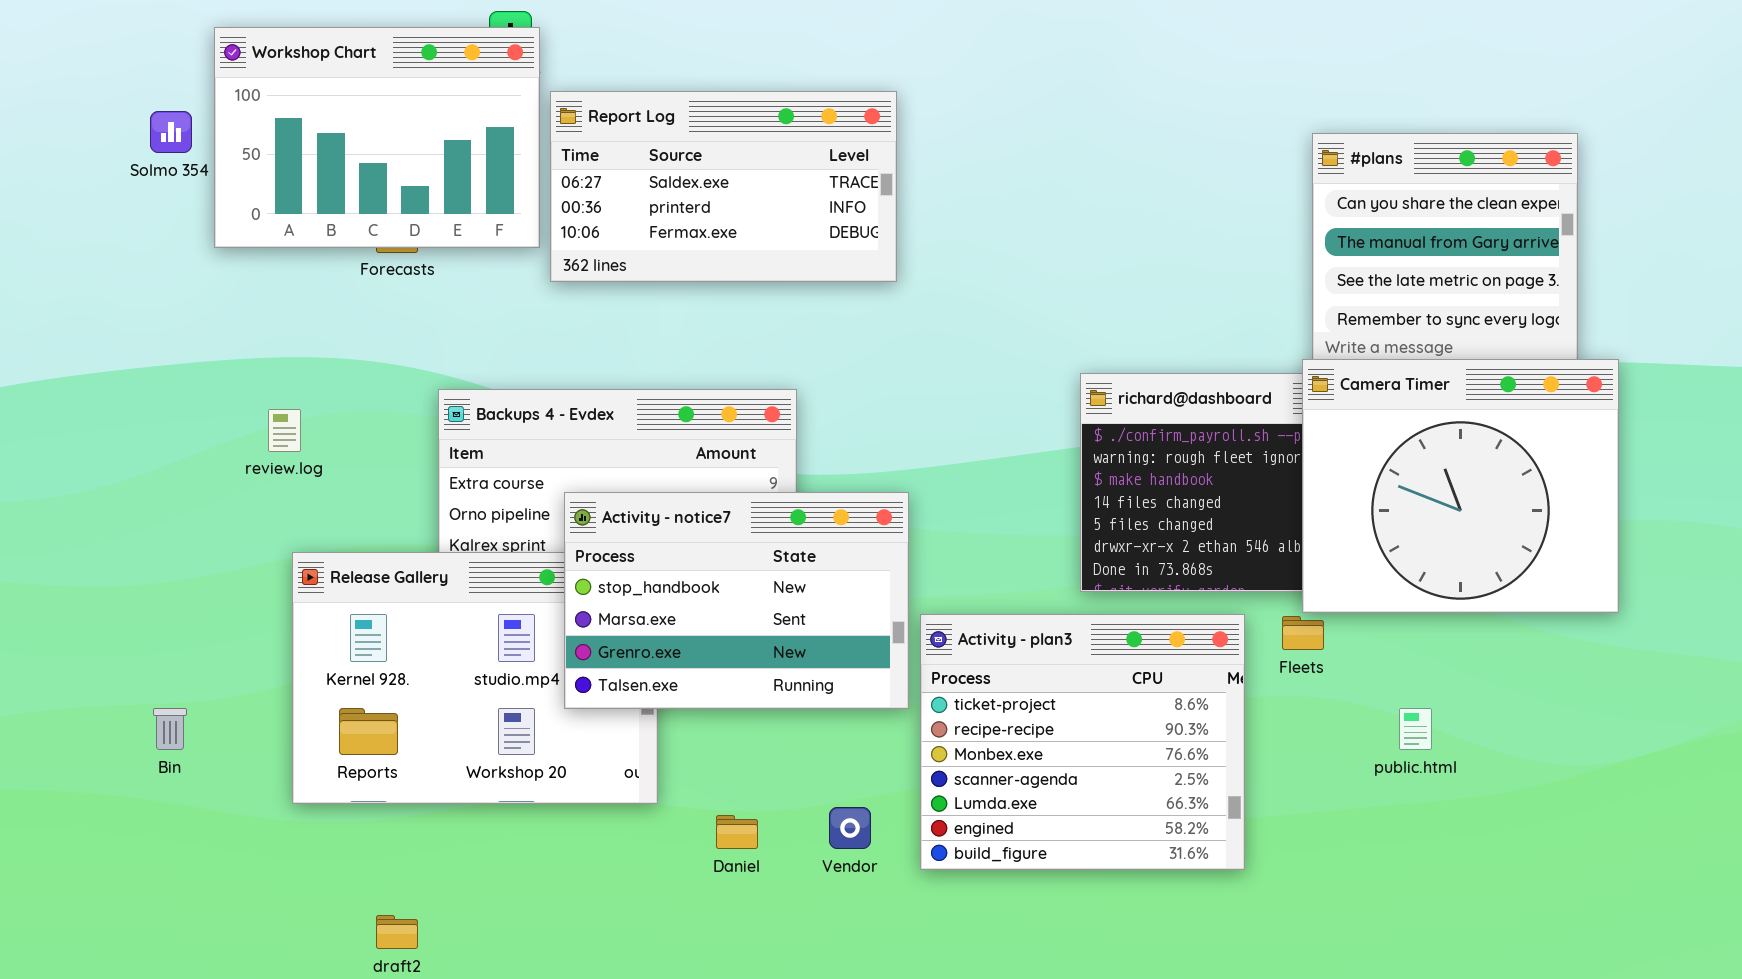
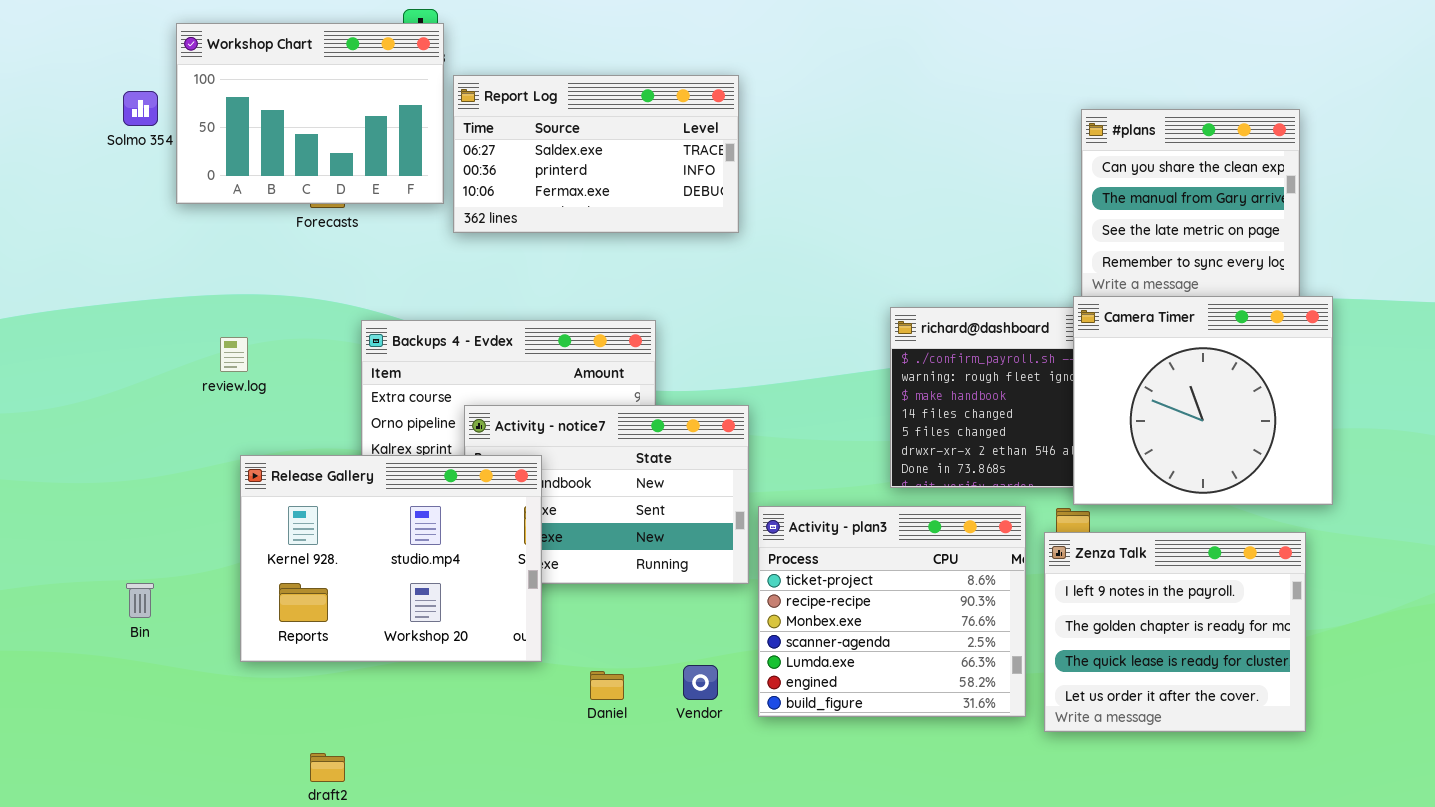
Release Gallery: [292,552,658,804] -> [240,455,542,662], raised
Zenza Talk: none -> [1044,532,1306,732], opened

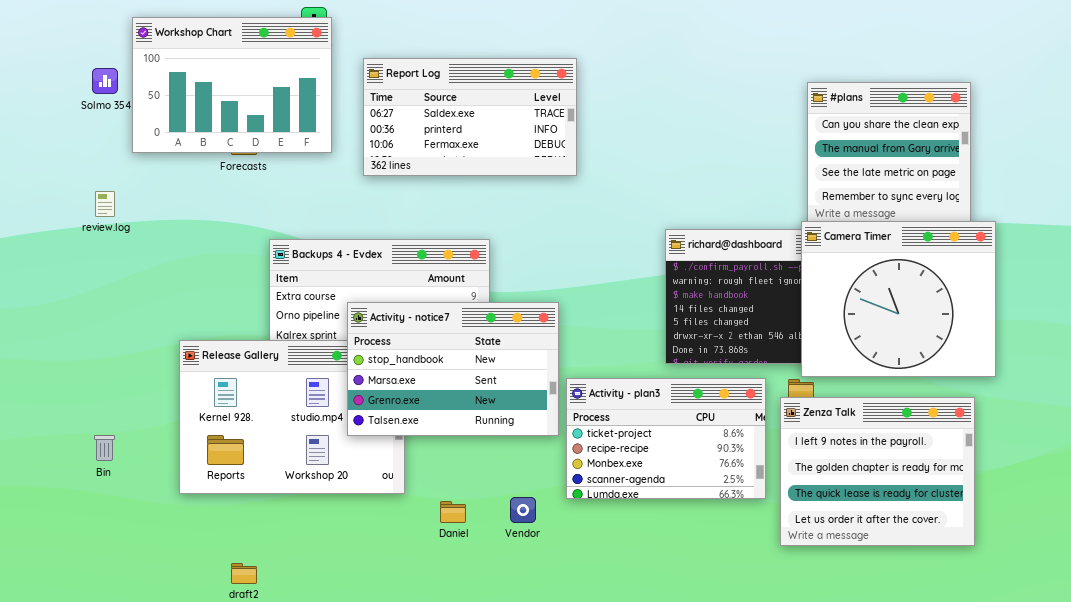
Report Log: [453,75,739,233] -> [363,58,577,176], moved
review.log: [220,337,248,372] -> [95,191,115,217], moved
Activity - notice7: [464,405,749,584] -> [347,302,559,436], raised
Activity - plan3: [758,506,1026,717] -> [566,378,766,499], resized

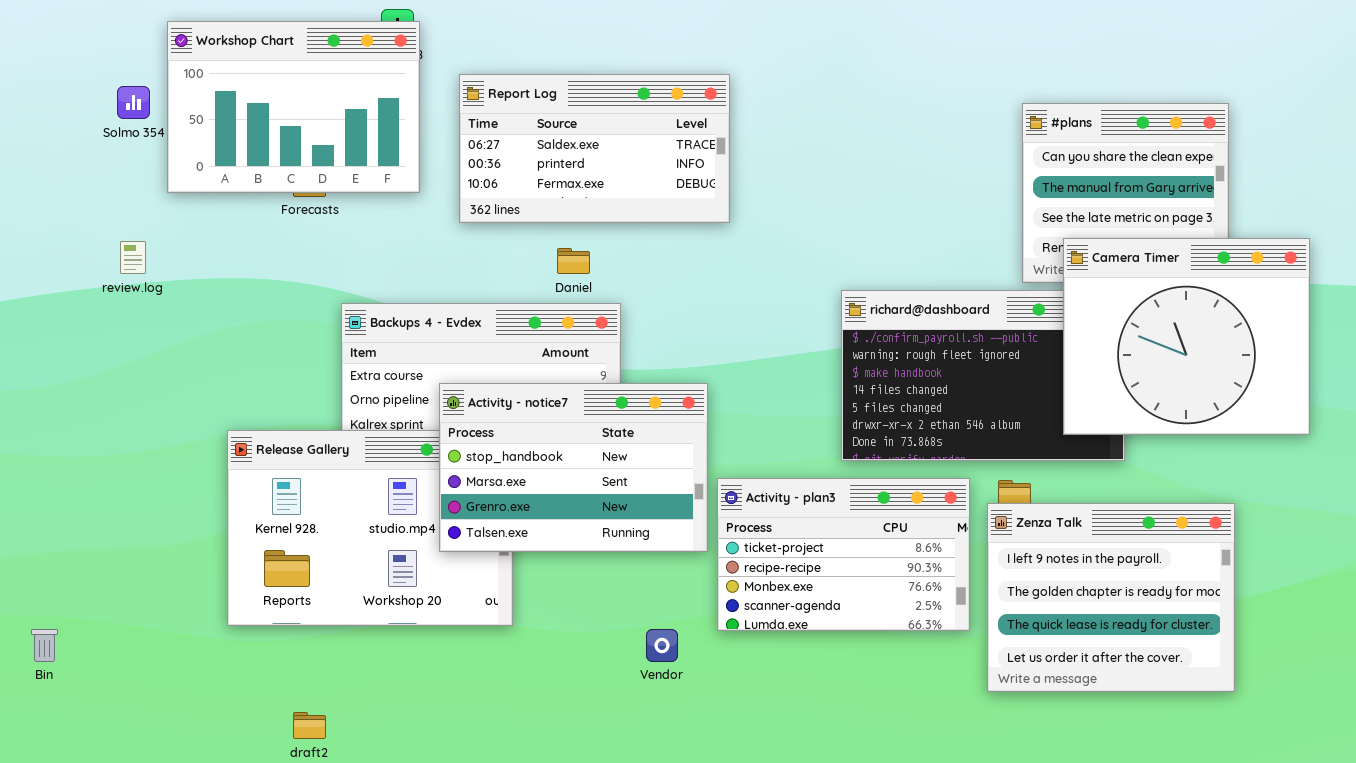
Camera Timer: [801,221,996,377] -> [1063,238,1310,435], moved
Bin: [94,435,115,461] -> [31,629,58,662], moved
Daniel: [440,501,466,523] -> [557,248,590,274], moved

